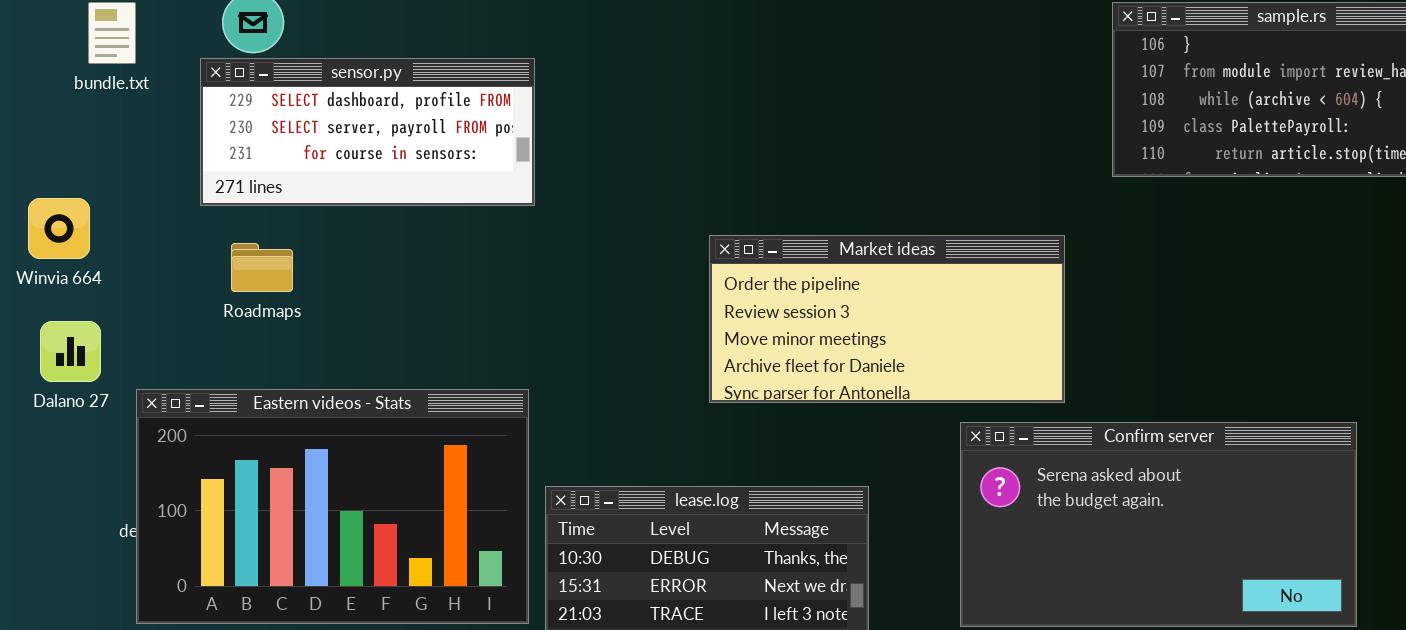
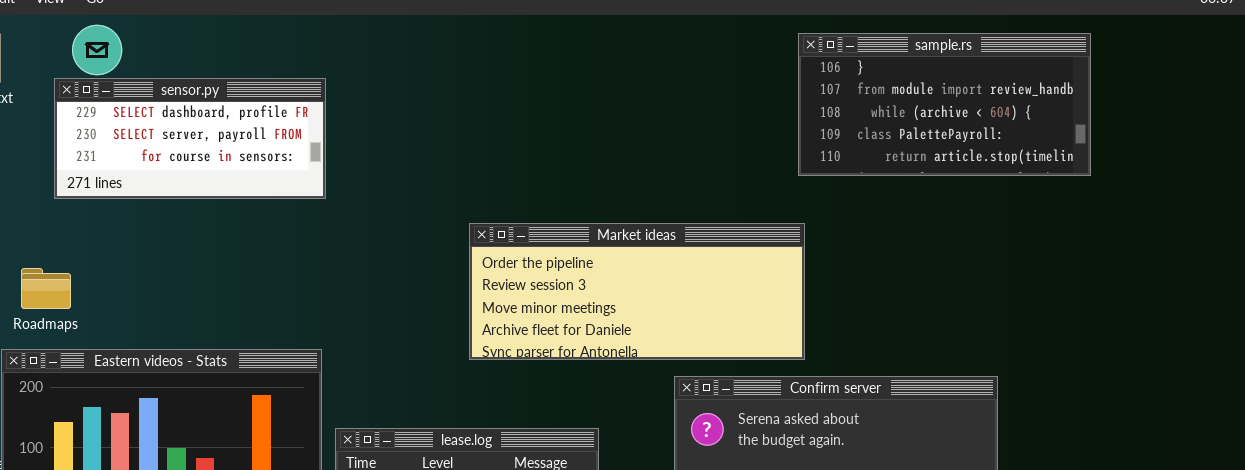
Market ideas: [709,235,1065,403] -> [469,223,805,360], resized
Roadmaps: [231,243,293,292] -> [21,268,71,309], moved

